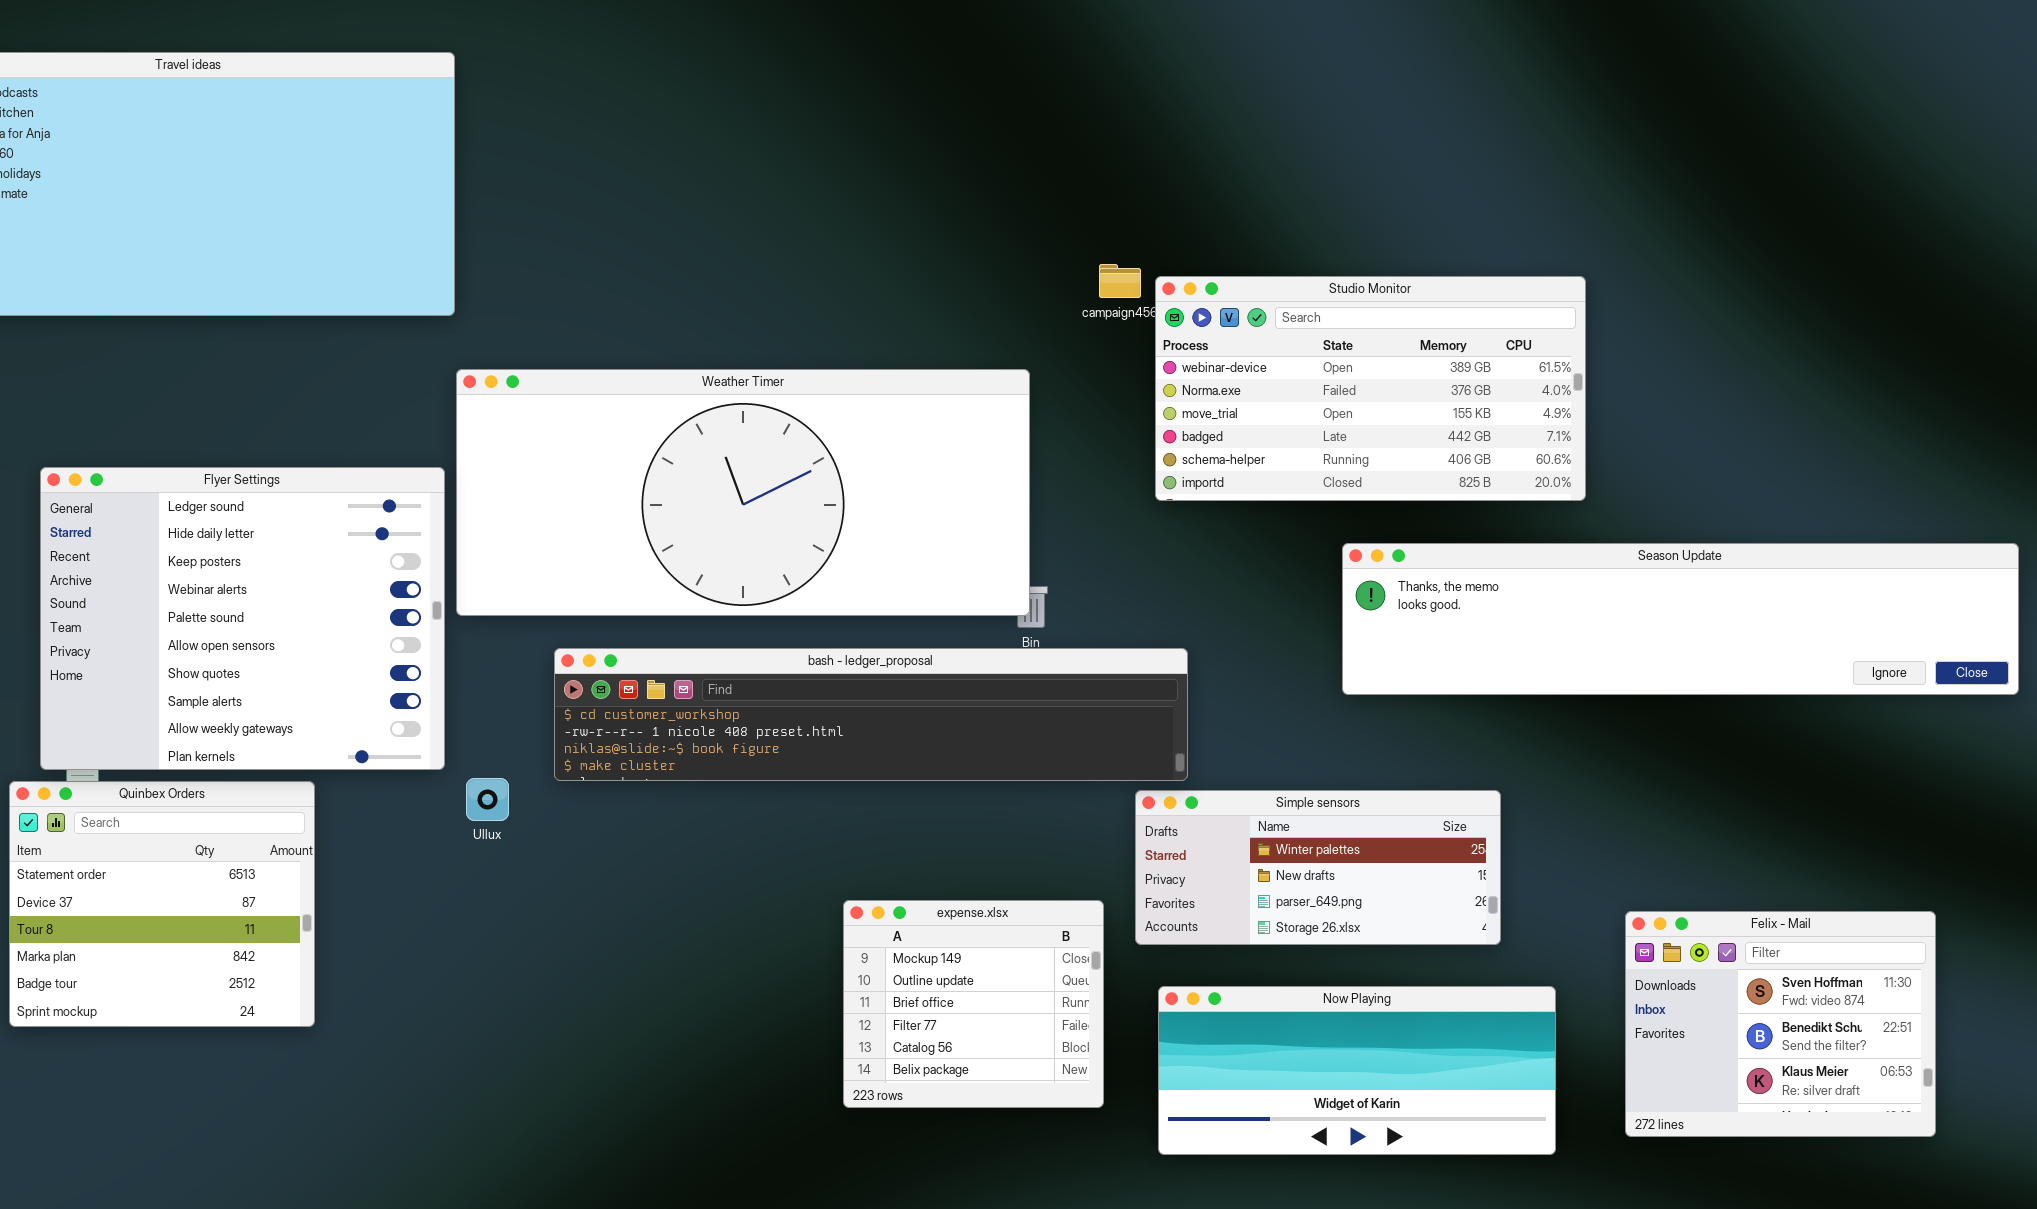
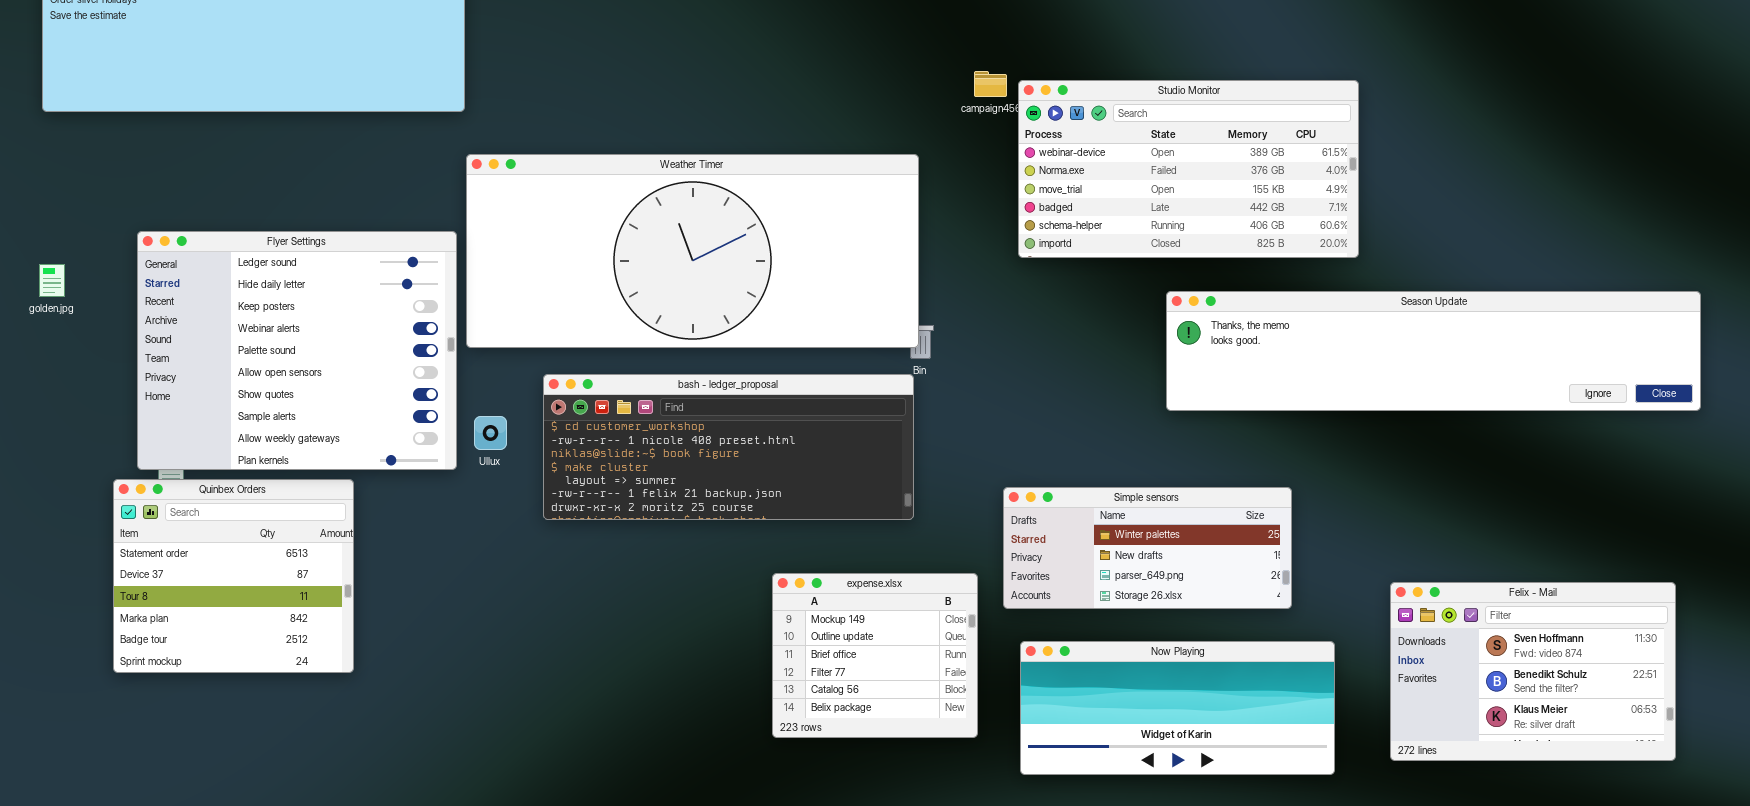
bash - ledger_proposal: [554,648,1188,781] -> [543,374,914,520], resized
Ullux: [466,778,509,821] -> [474,416,507,450], moved
Felix - Mail: [1625,911,1936,1137] -> [1390,582,1676,761], resized

